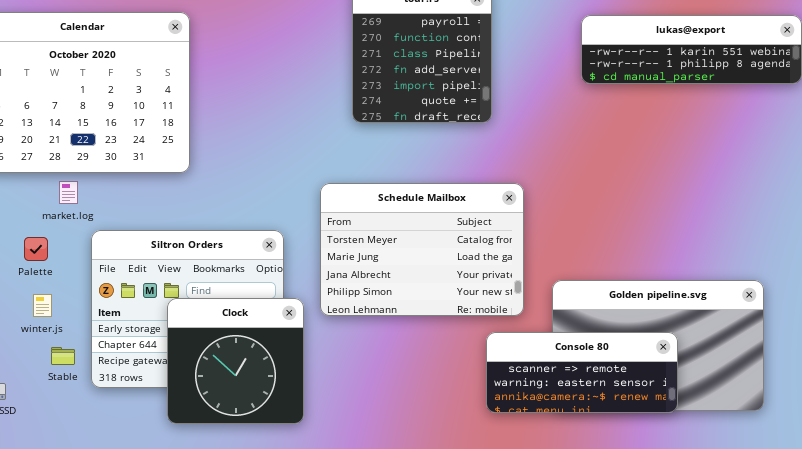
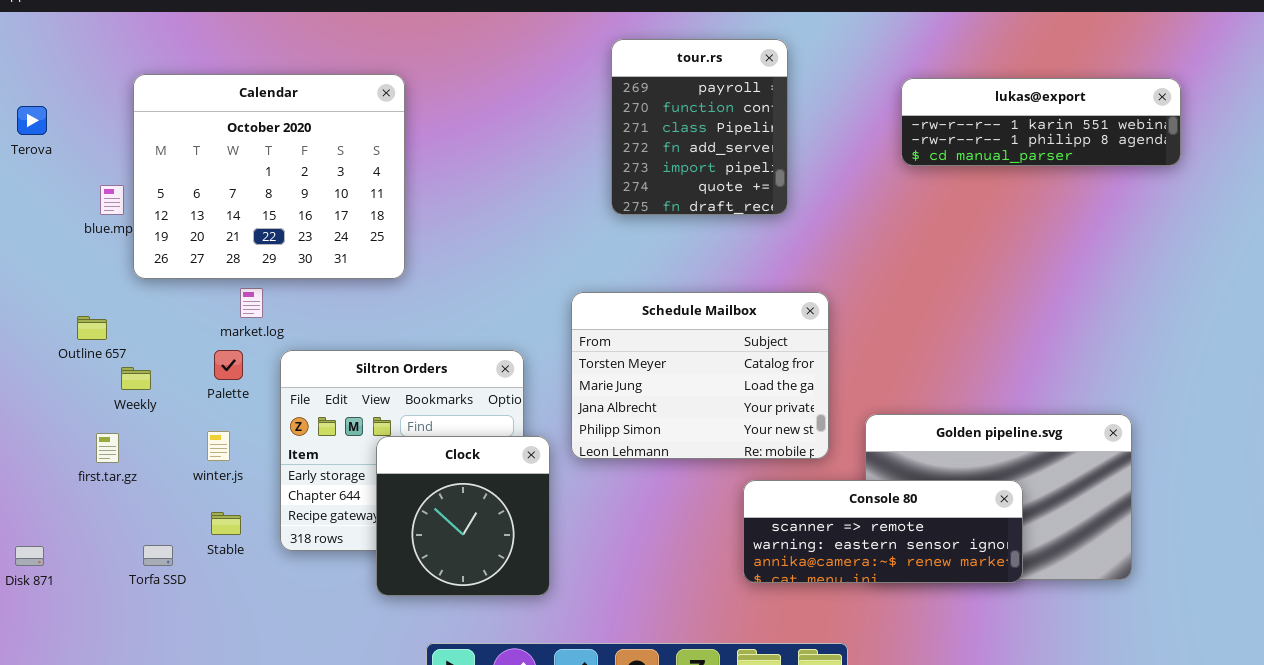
Palette: [24,237,48,261] -> [214,350,243,380], moved
Console 80: [486,332,678,413] -> [743,480,1023,583], resized
Stable: [51,347,75,365] -> [211,512,241,535], moved

